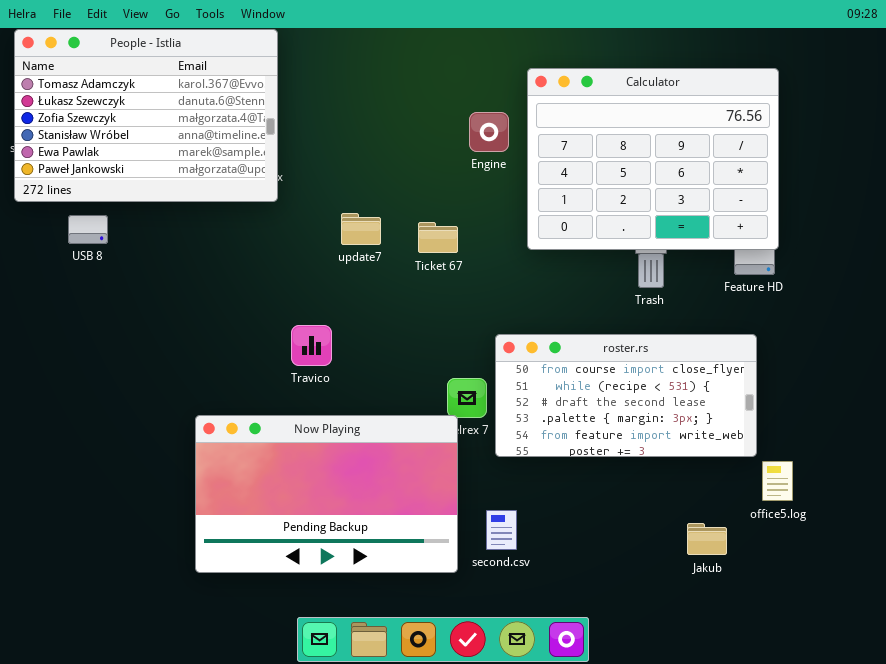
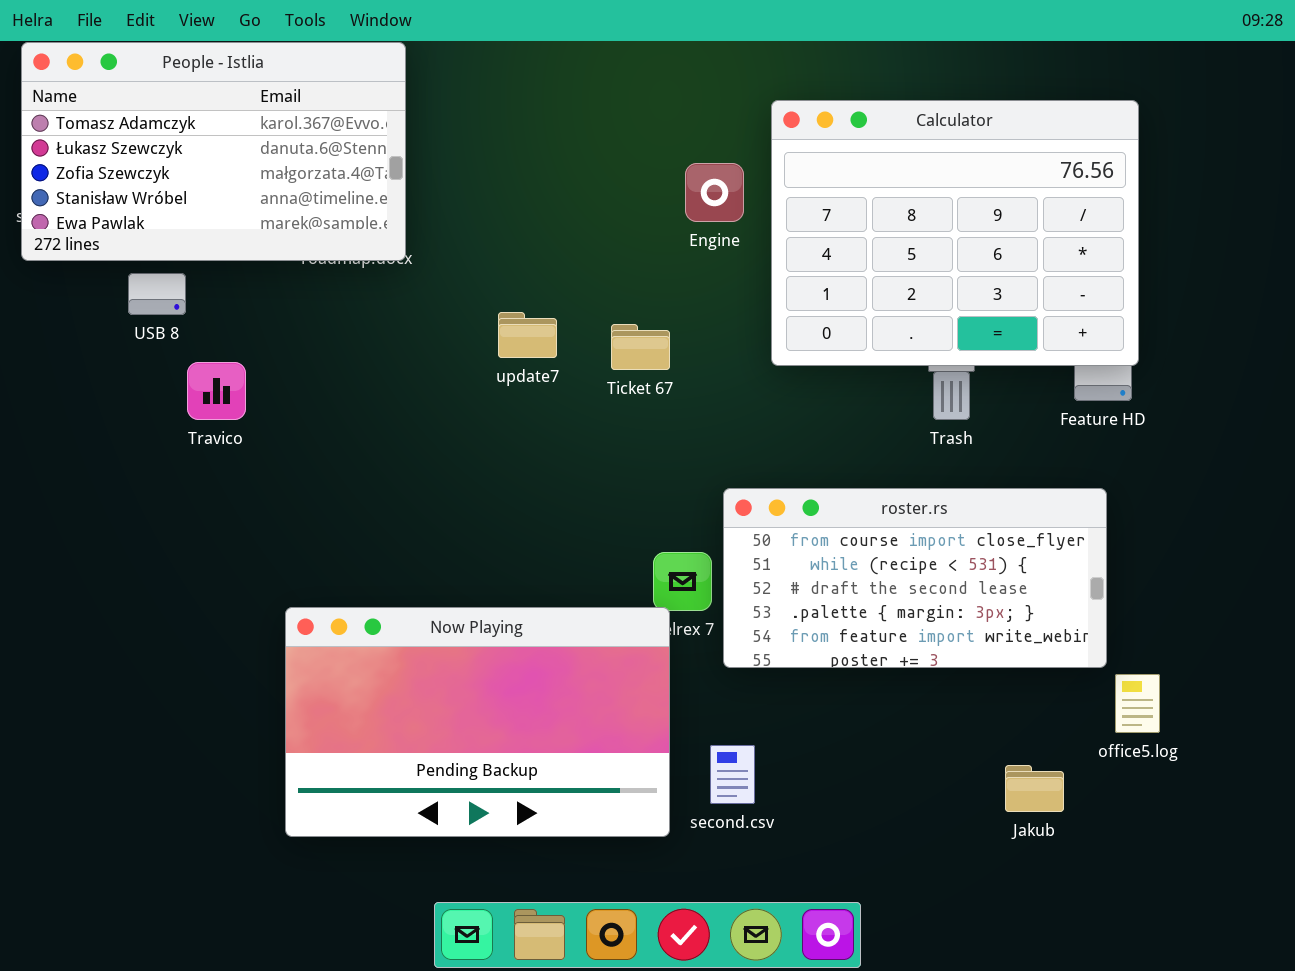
People - Istlia: [14,29,278,202] -> [21,42,406,261], resized
USB 8: [68,215,108,244] -> [128,273,186,315], moved
Travico: [291,325,332,366] -> [187,362,246,420], moved

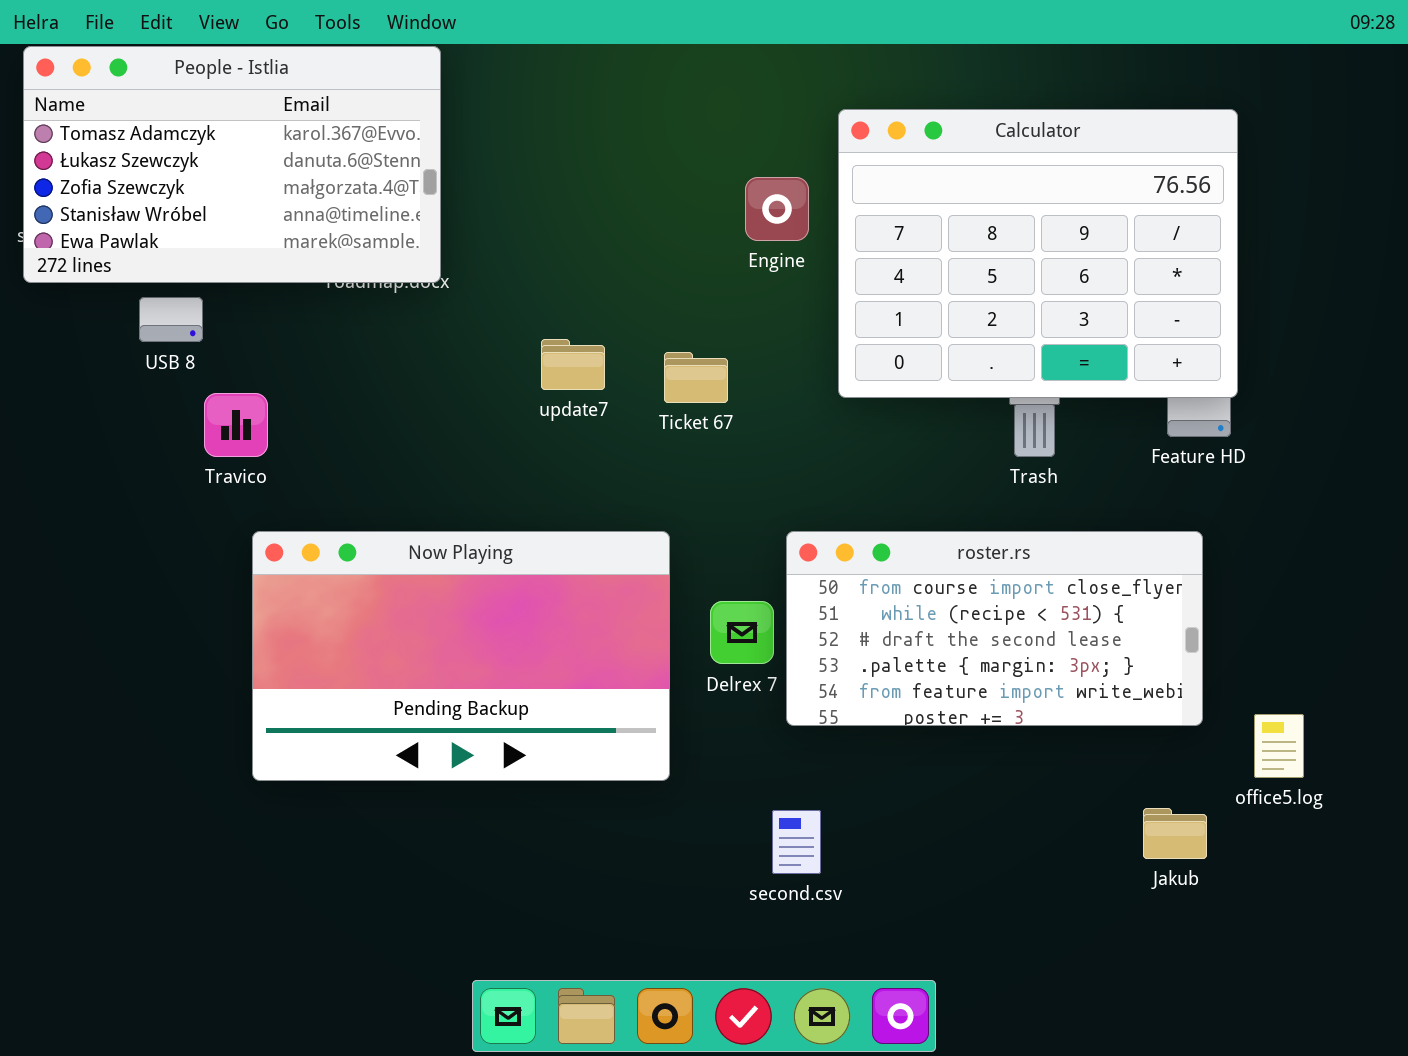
Now Playing: [285,607,670,837] -> [252,531,670,781], moved
office5.log: [1115,674,1160,733] -> [1254,714,1304,778], moved
Jakub: [1005,765,1064,812] -> [1143,808,1207,859], moved

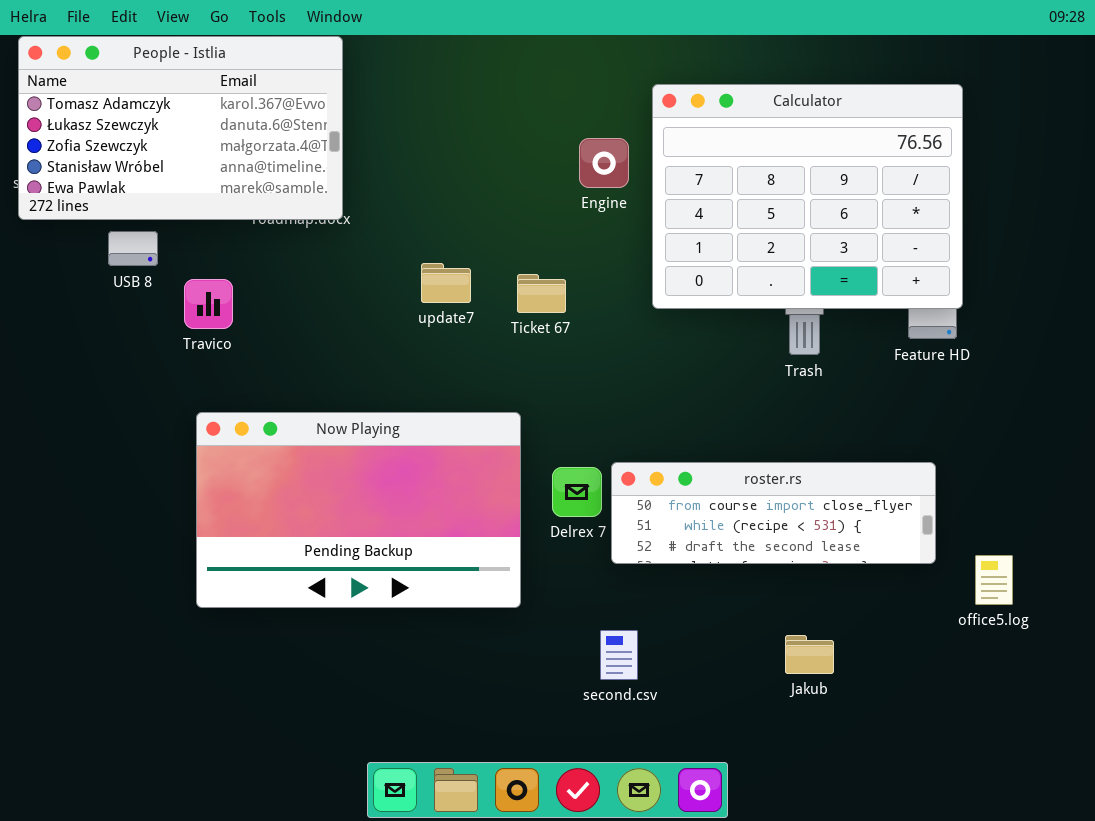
Travico: [204,393,268,457] -> [184,279,233,329], moved
roster.rs: [786,531,1203,726] -> [611,462,936,564], resized
Jakub: [1143,808,1207,859] -> [785,635,834,674], moved

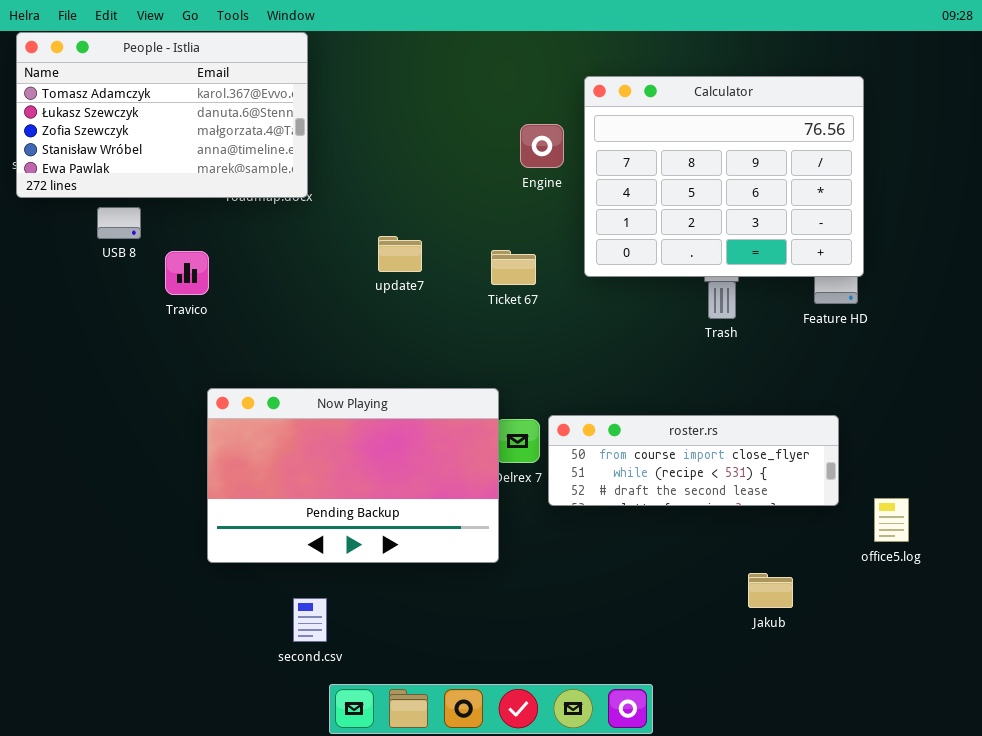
Ticket 67: [517,274,566,313] -> [491,250,536,285], moved
Now Playing: [196,412,521,608] -> [207,388,499,563], moved
second.csv: [600,630,638,680] -> [293,598,327,642], moved
Jakub: [785,635,834,674] -> [748,573,793,608], moved

